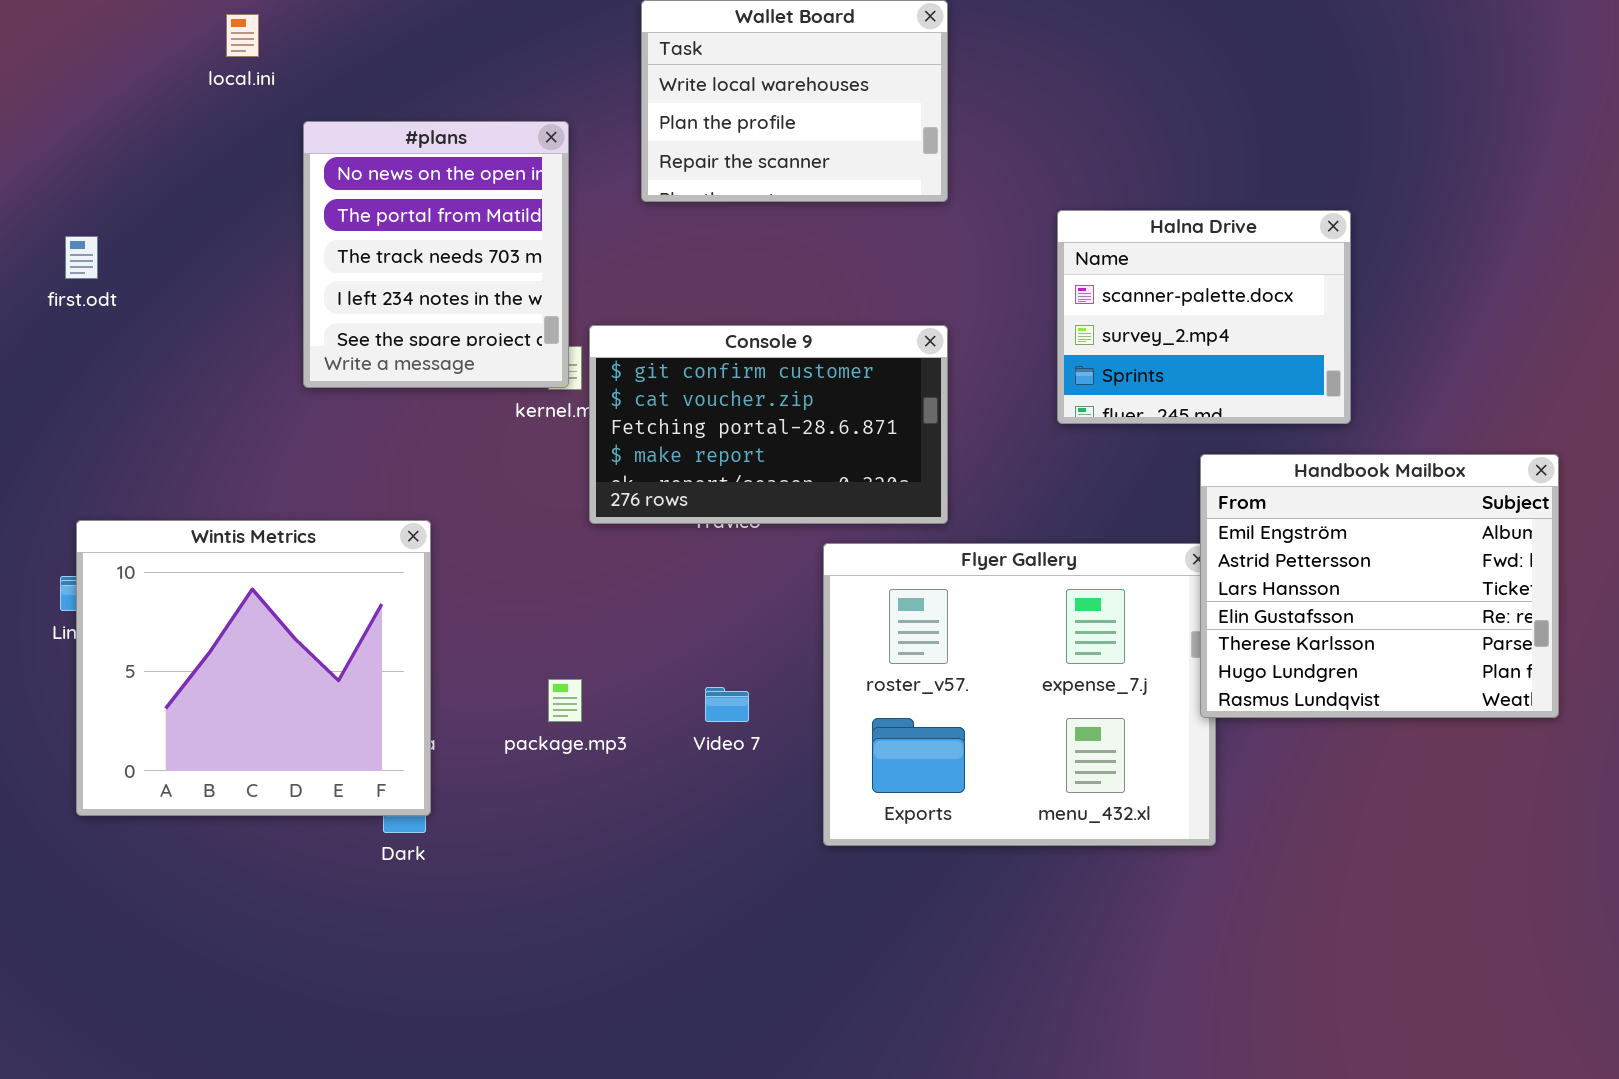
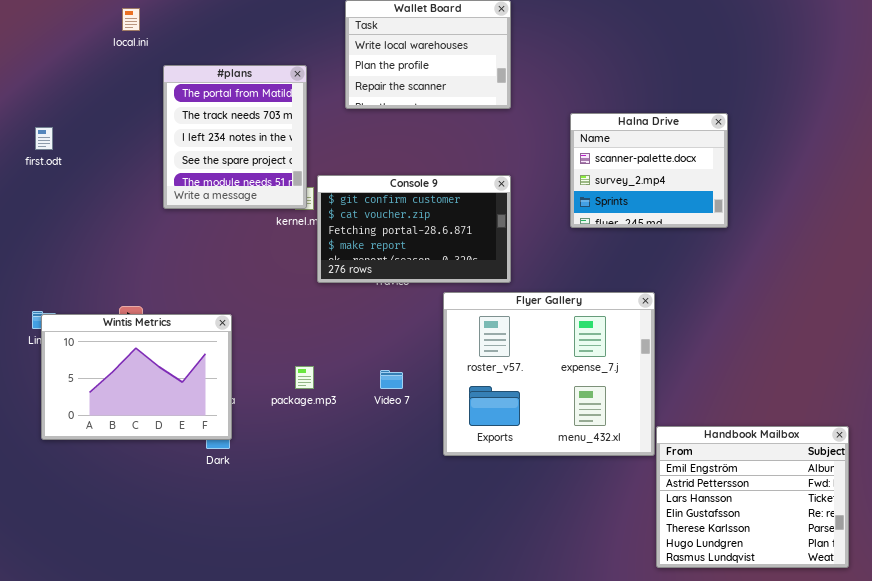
#plans: [303,121,569,388] -> [163,65,307,209], scrolled down 1 row
Handbook Mailbox: [1200,454,1559,718] -> [656,426,849,568], moved
Wintis Metrics: [76,520,431,816] -> [41,314,232,440], resized

